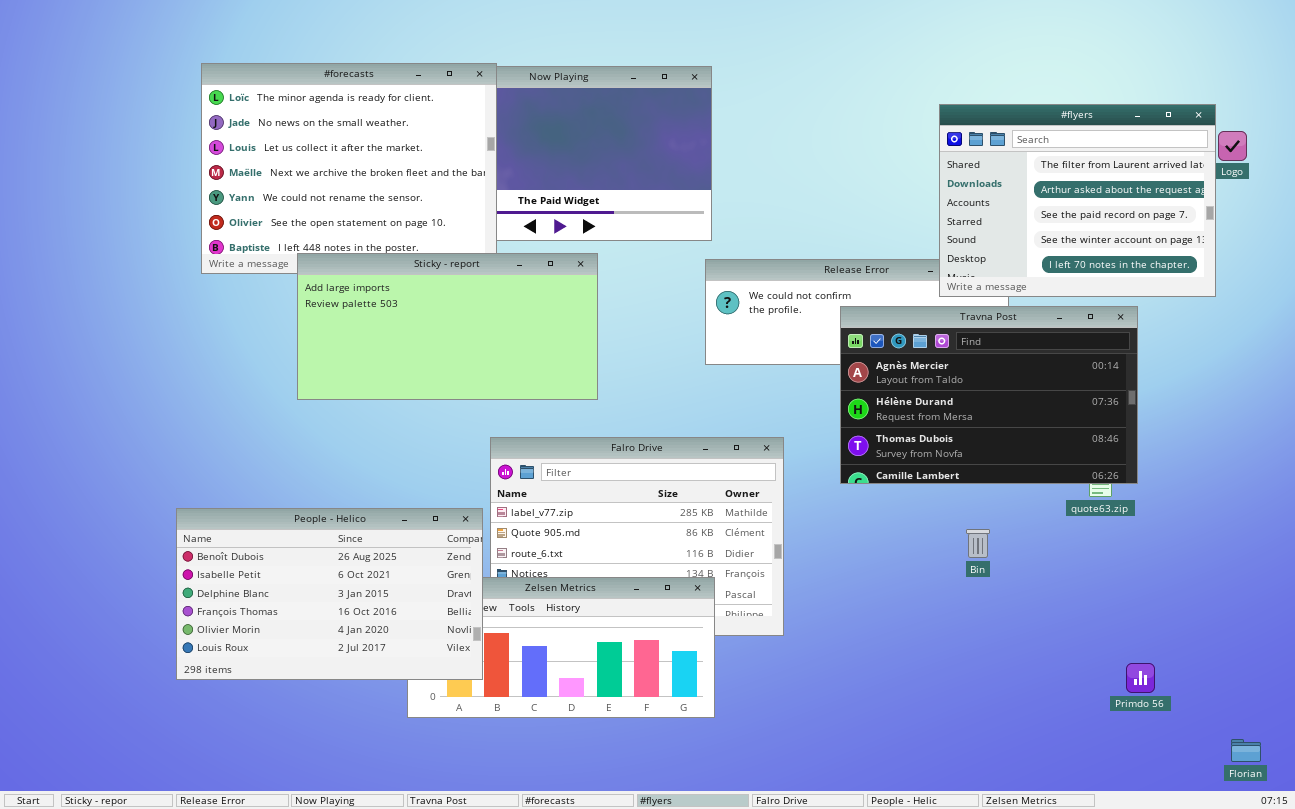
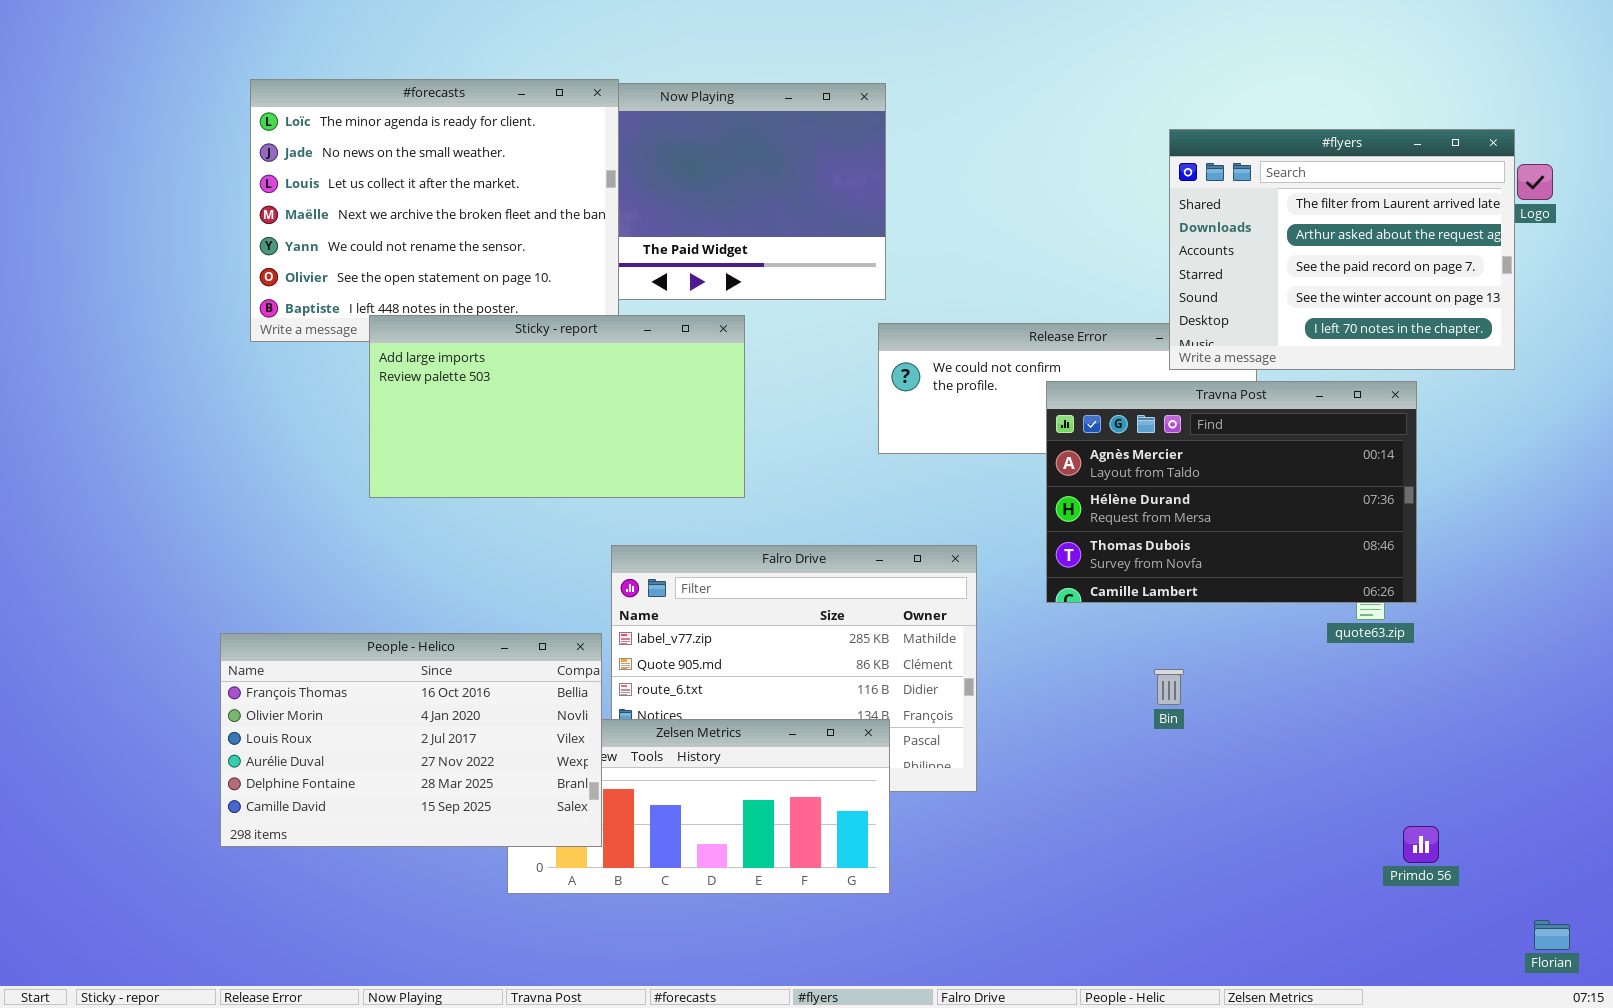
People - Helico: [176,508,483,680] -> [220,633,602,847], scrolled down 3 rows
Bin: [966,529,990,558] -> [1154,669,1184,705], moved

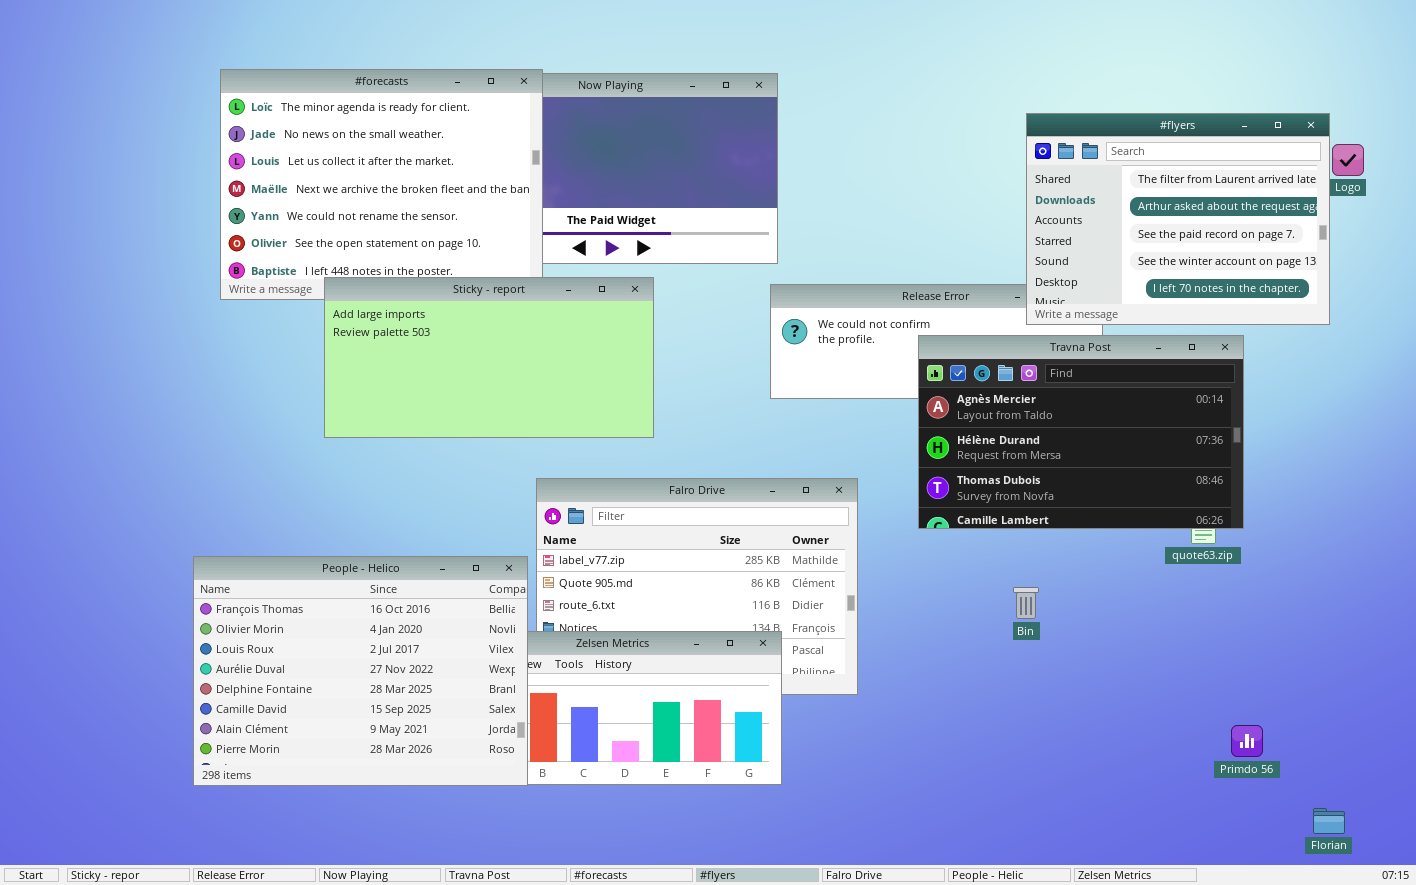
People - Helico: [220,633,602,847] -> [193,556,528,786], resized
Florian: [1534,920,1570,950] -> [1313,808,1345,834], moved

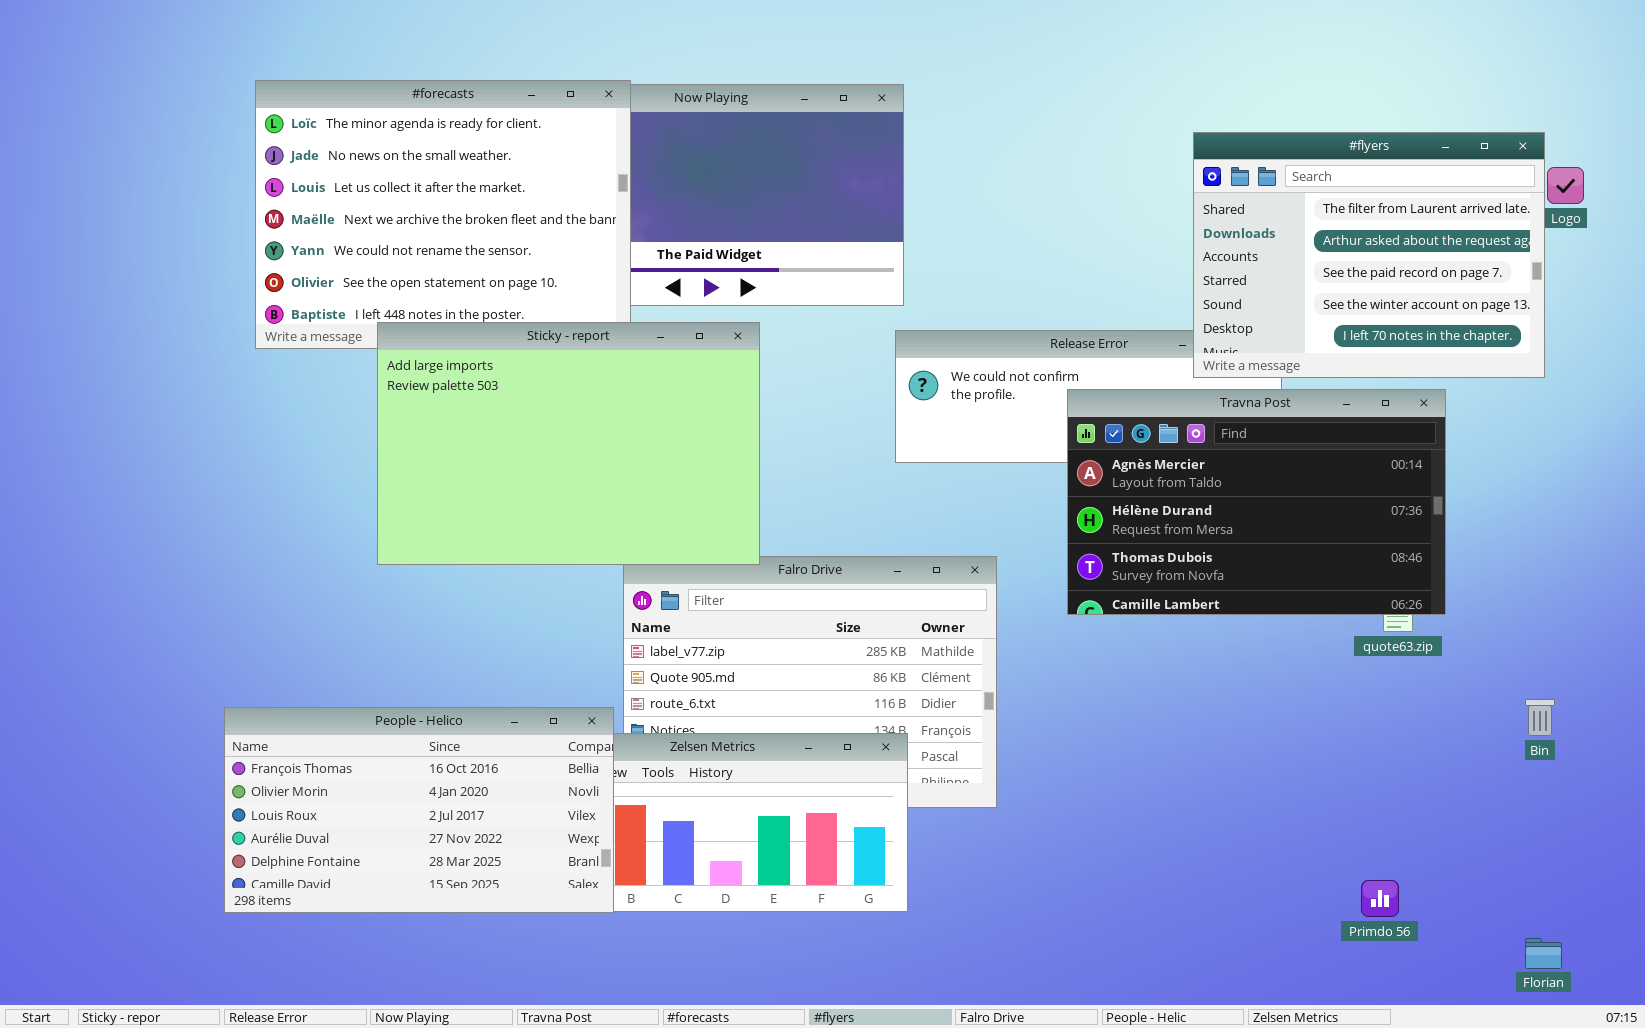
Sticky - report: [324,277,654,438] -> [377,322,760,565], resized
People - Helico: [193,556,528,786] -> [224,707,614,913], resized
Bin: [1013,587,1039,619] -> [1525,699,1555,736], moved
Primdo 56: [1231,725,1263,757] -> [1361,880,1399,917], moved

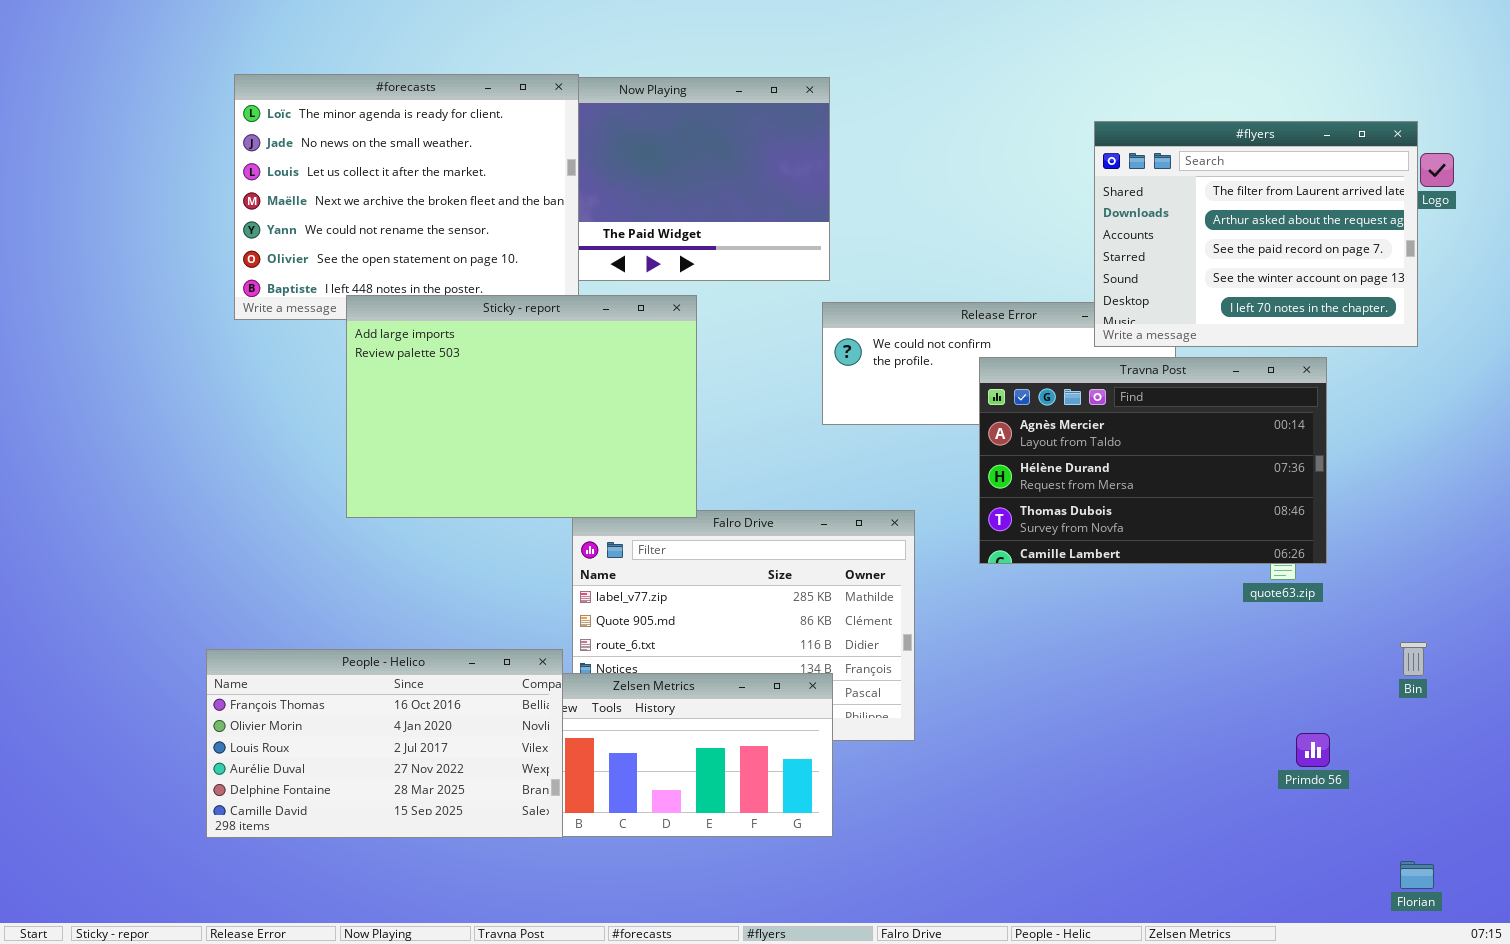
Primdo 56: [1361,880,1399,917] -> [1296,733,1330,767], moved

